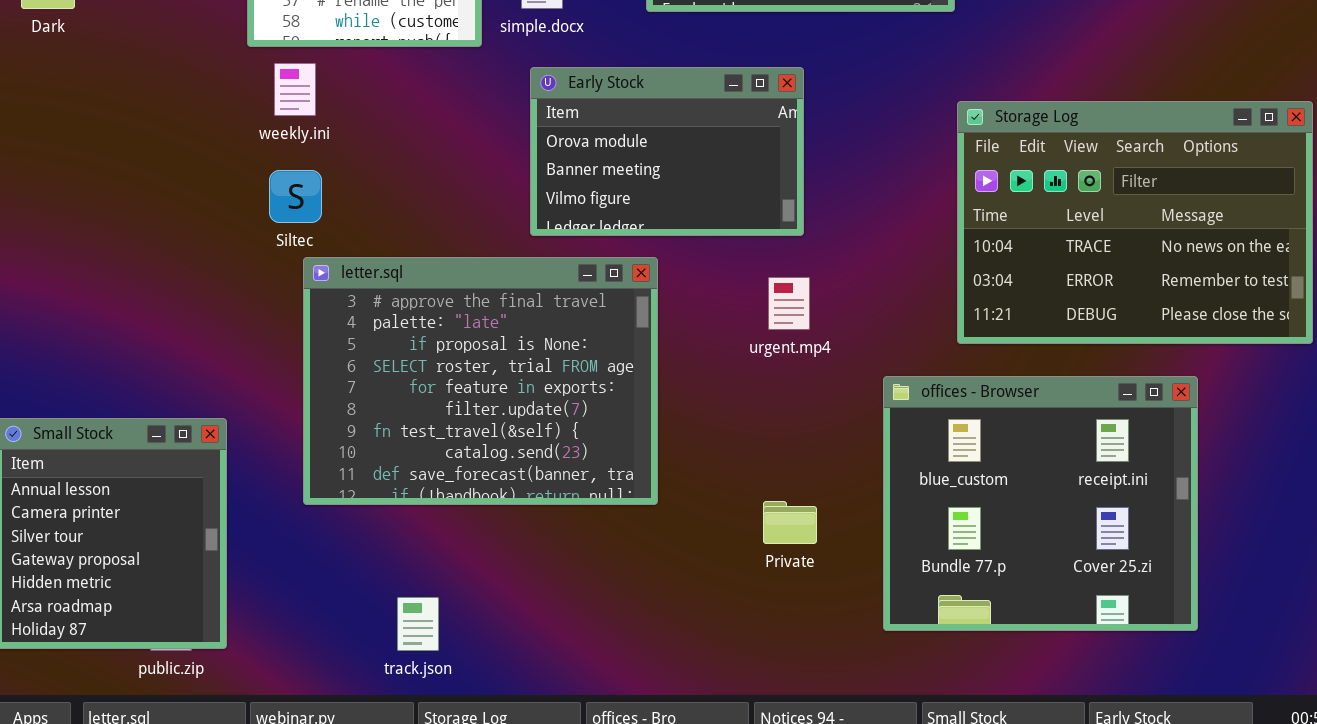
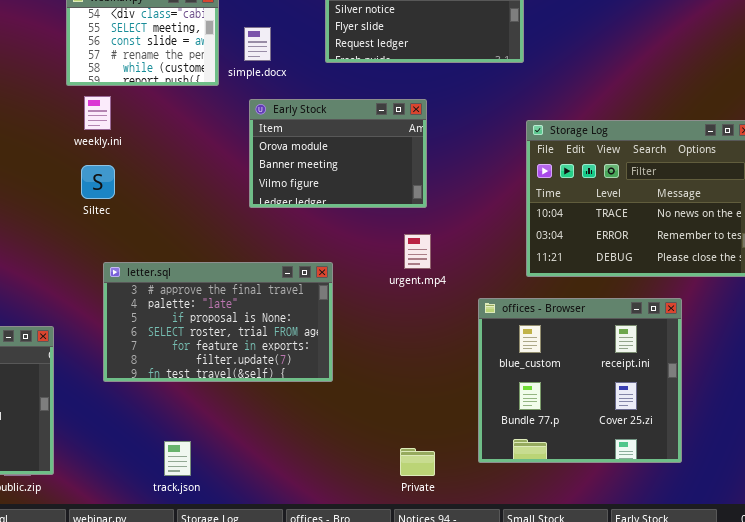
letter.sql: [303,257,658,505] -> [103,262,333,382], resized
Private: [763,501,817,544] -> [400,448,435,476], moved

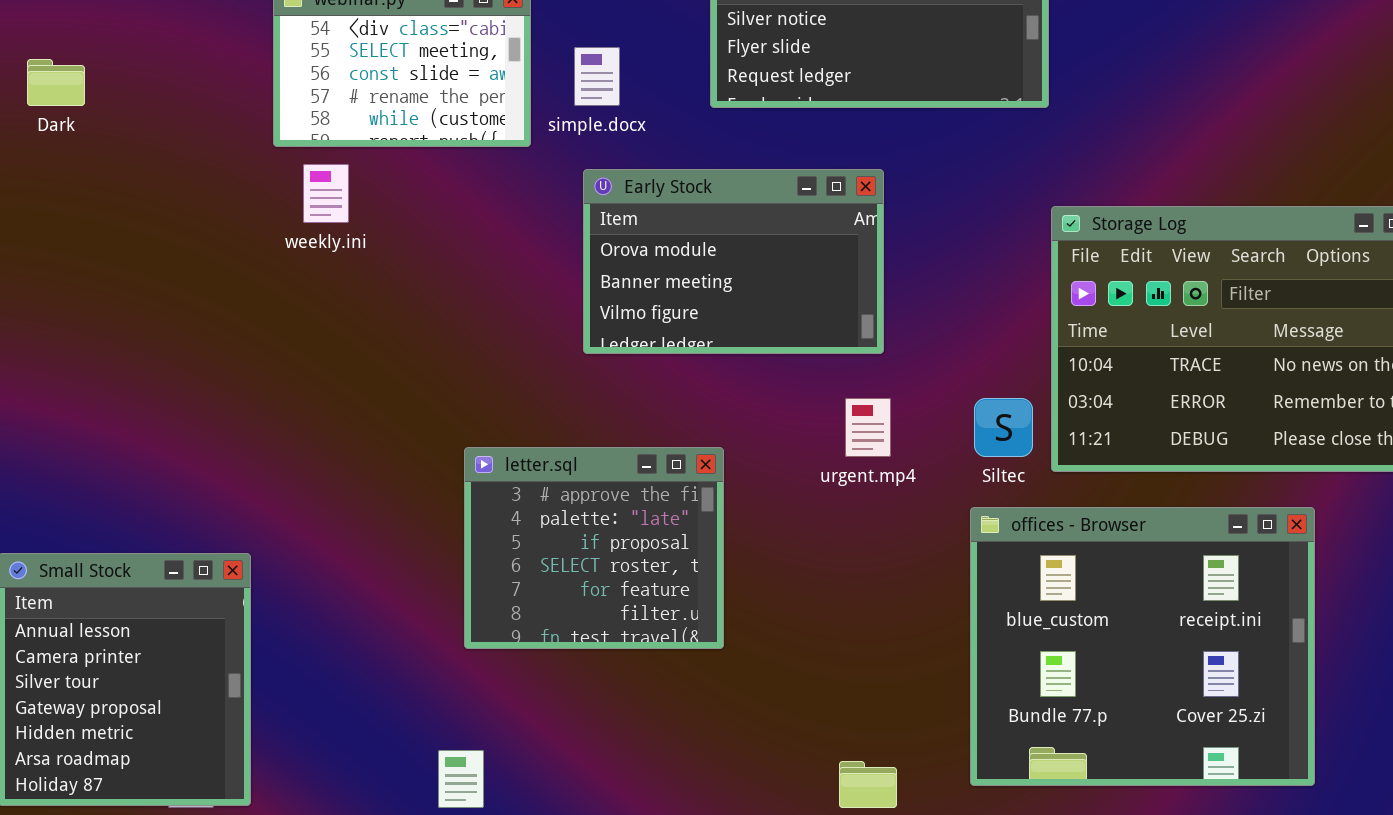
Siltec: [81,165,115,199] -> [974,398,1033,457], moved
letter.sql: [103,262,333,382] -> [464,447,724,649], resized

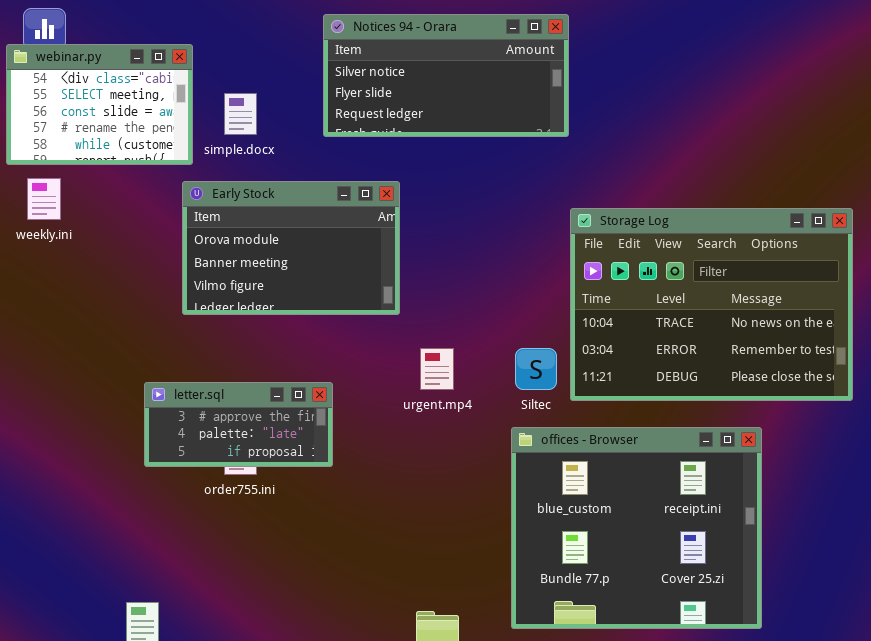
Early Stock: [583,169,884,354] -> [182,181,400,315], moved
letter.sql: [464,447,724,649] -> [144,382,333,467], resized

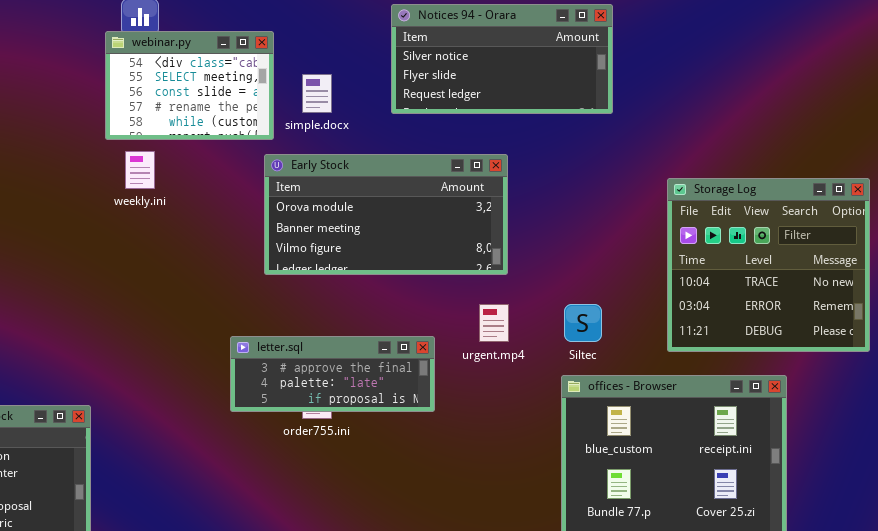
Early Stock: [182,181,400,315] -> [264,154,508,275], resized
Storage Log: [570,208,853,401] -> [667,178,870,352], resized
letter.sql: [144,382,333,467] -> [230,336,435,412], resized

